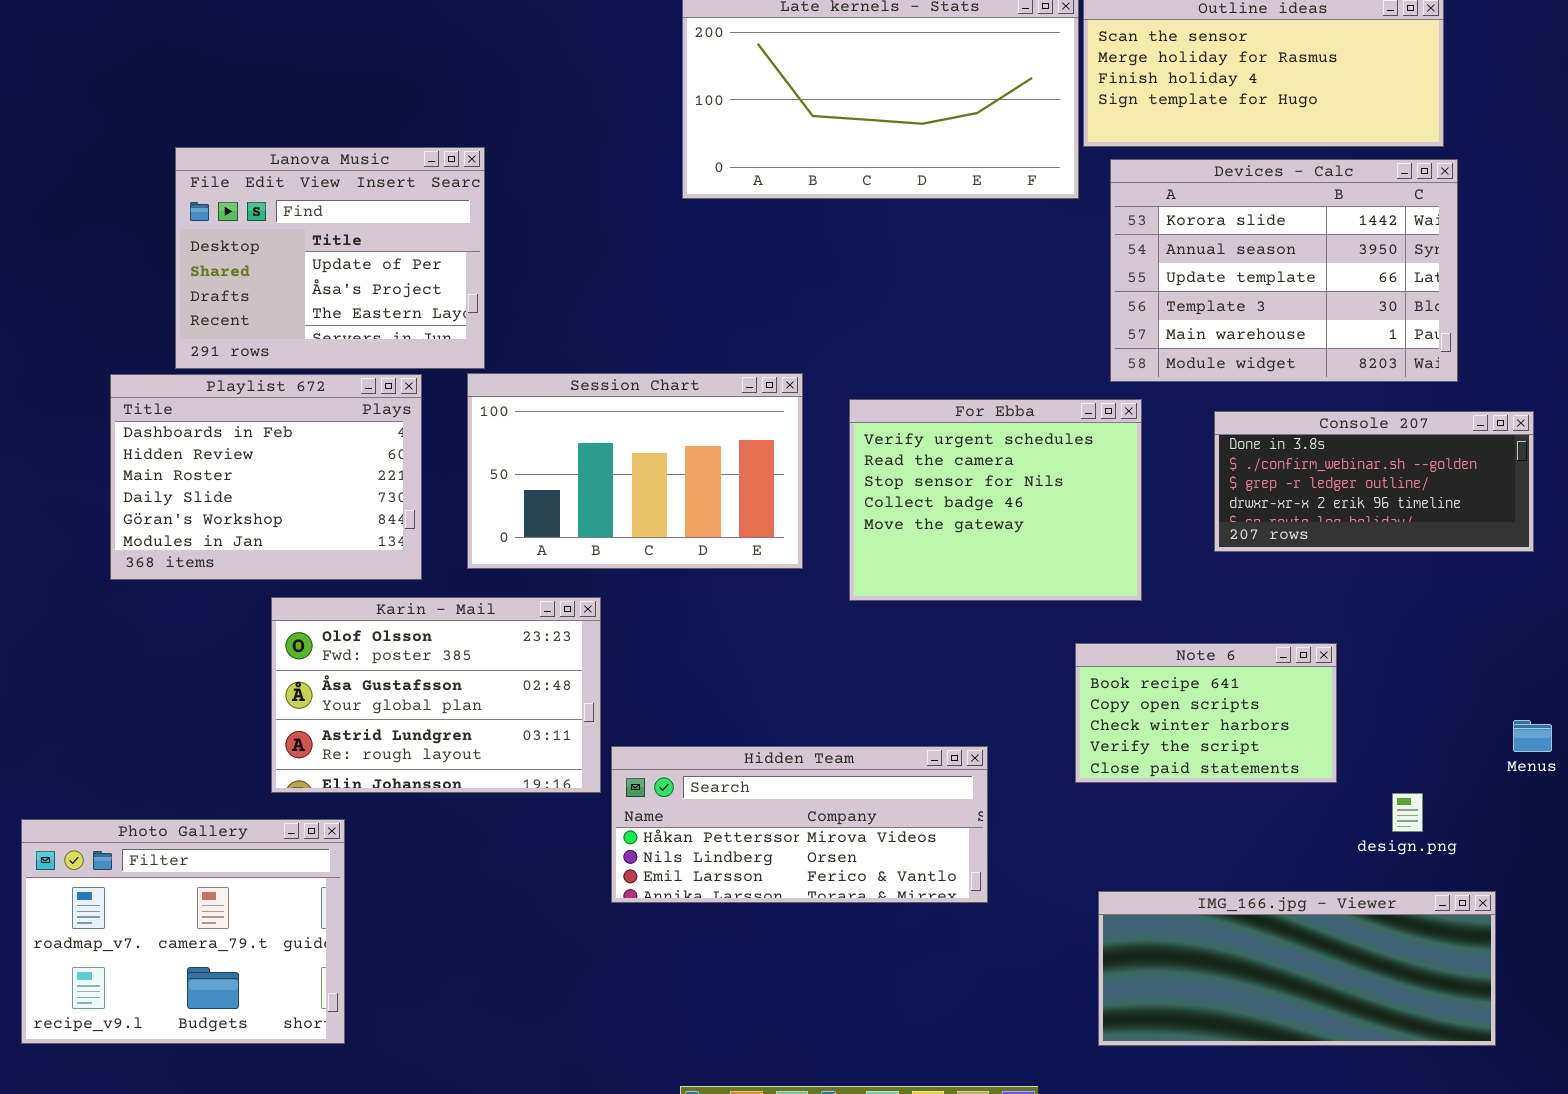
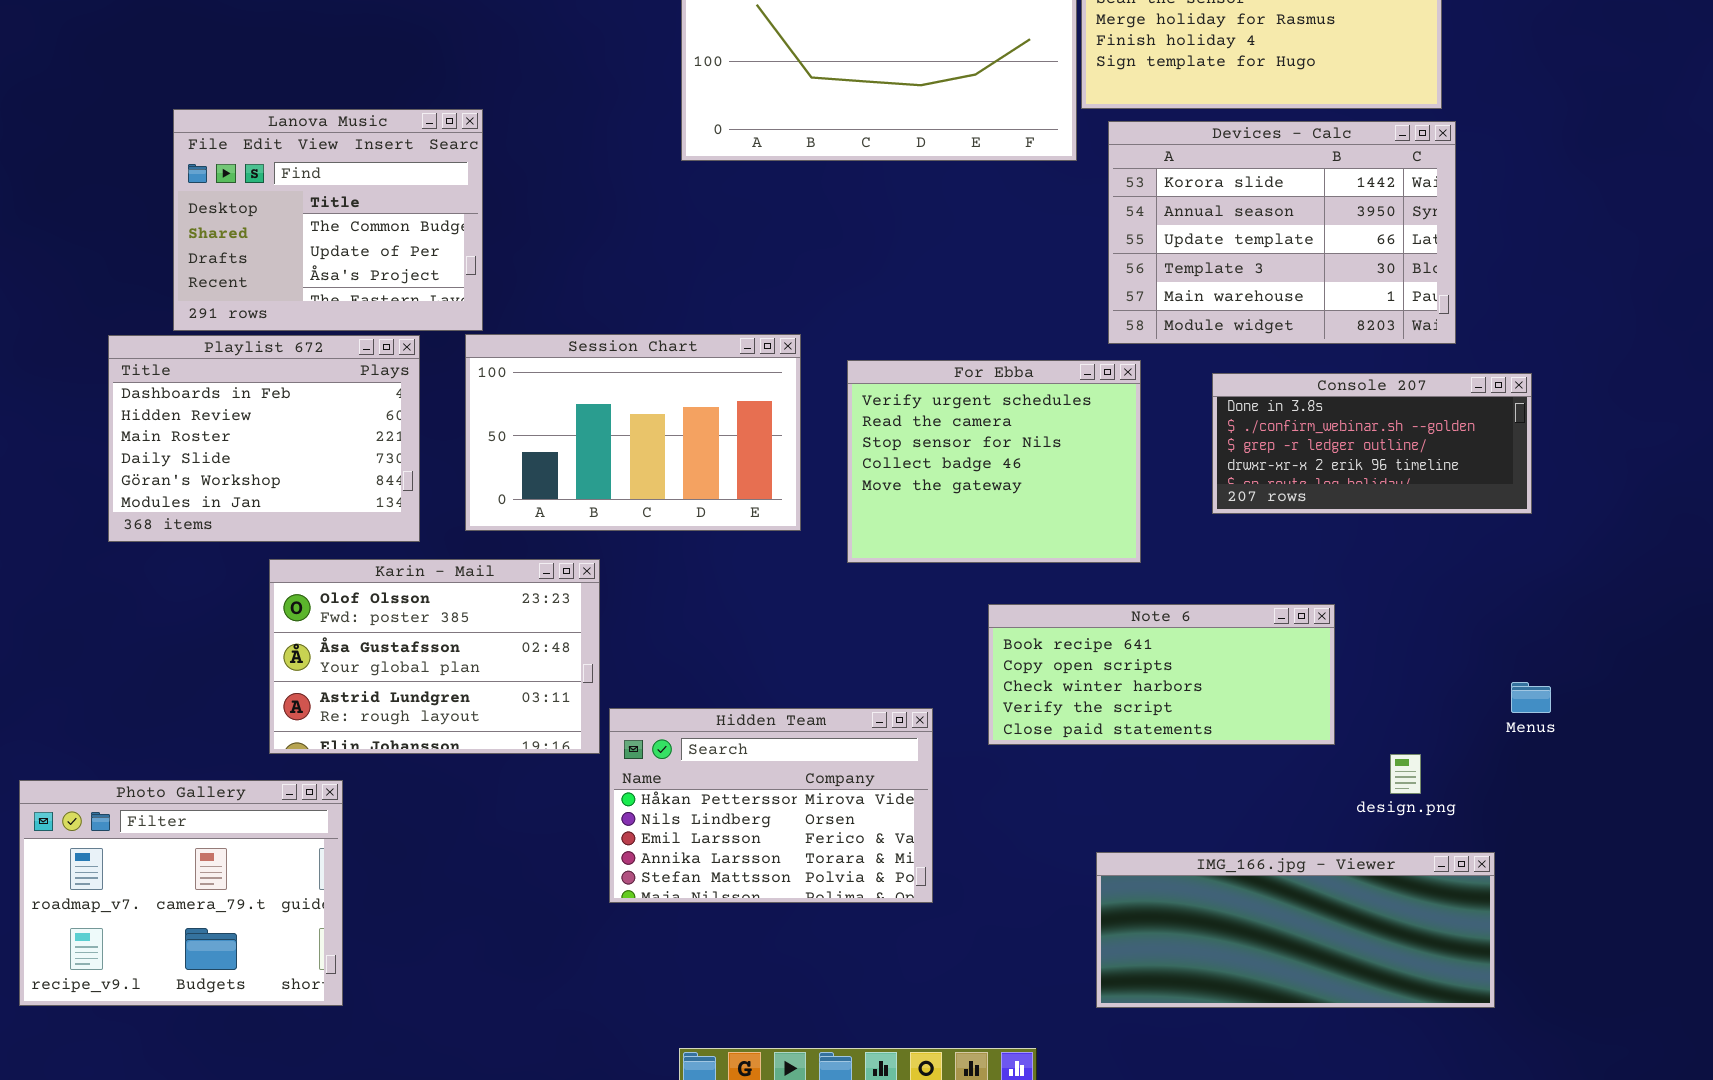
Lanova Music: [175,147,485,369] -> [173,109,483,331], scrolled up 1 row
Note 6: [1075,643,1337,783] -> [988,604,1335,745], resized
Hidden Team: [611,746,988,903] -> [609,708,933,903], resized

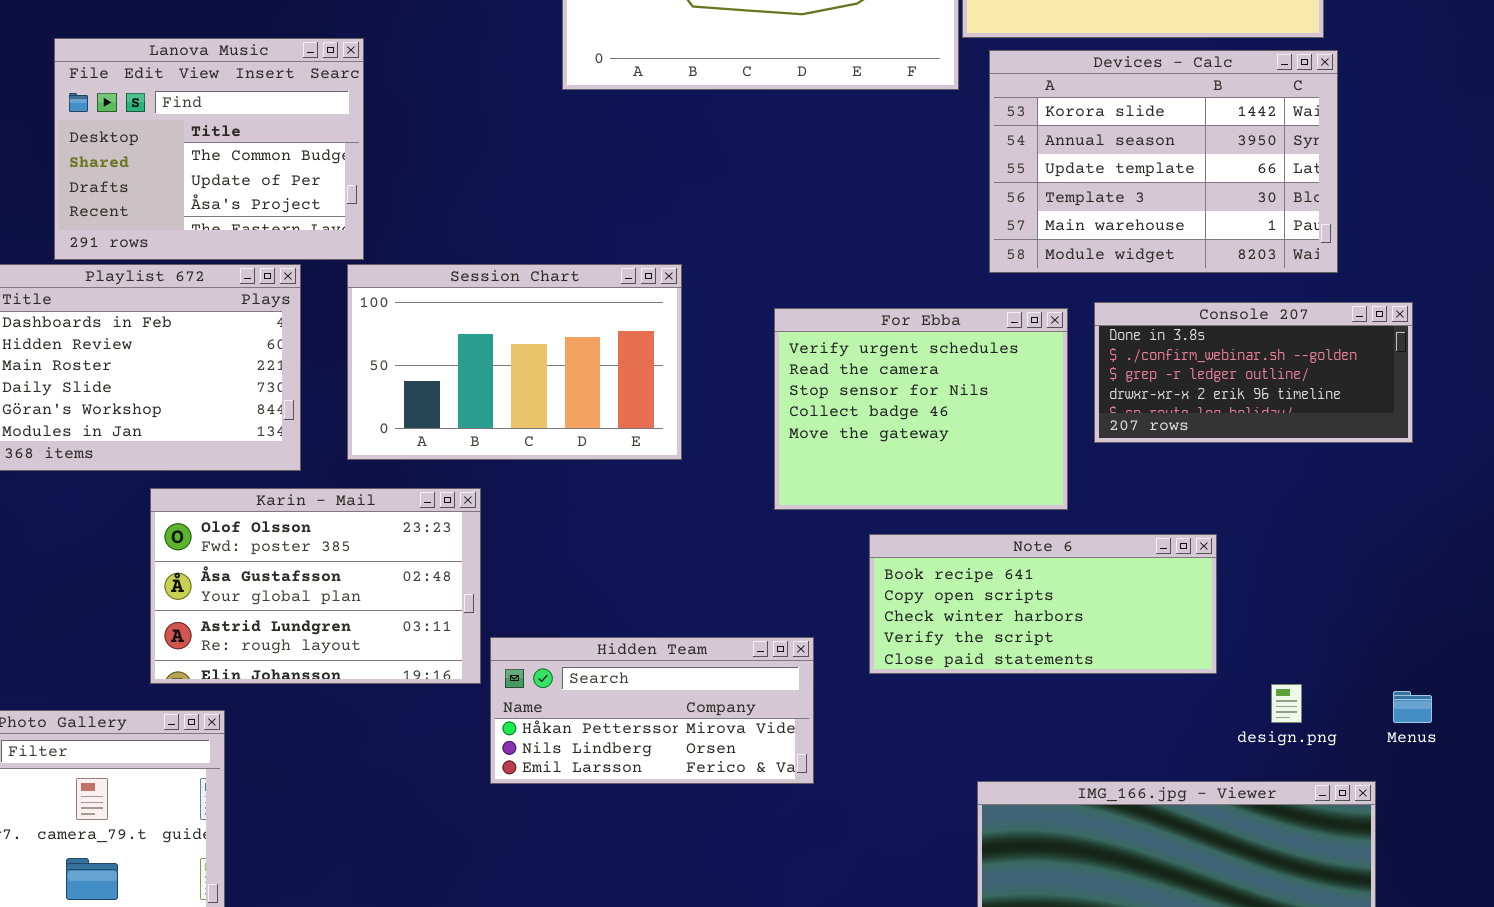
For Ebba: [847,360,1141,563] -> [774,308,1068,510], moved
Menus: [1511,682,1551,713] -> [1393,691,1432,723], moved
Hidden Team: [609,708,933,903] -> [490,637,814,784], resized

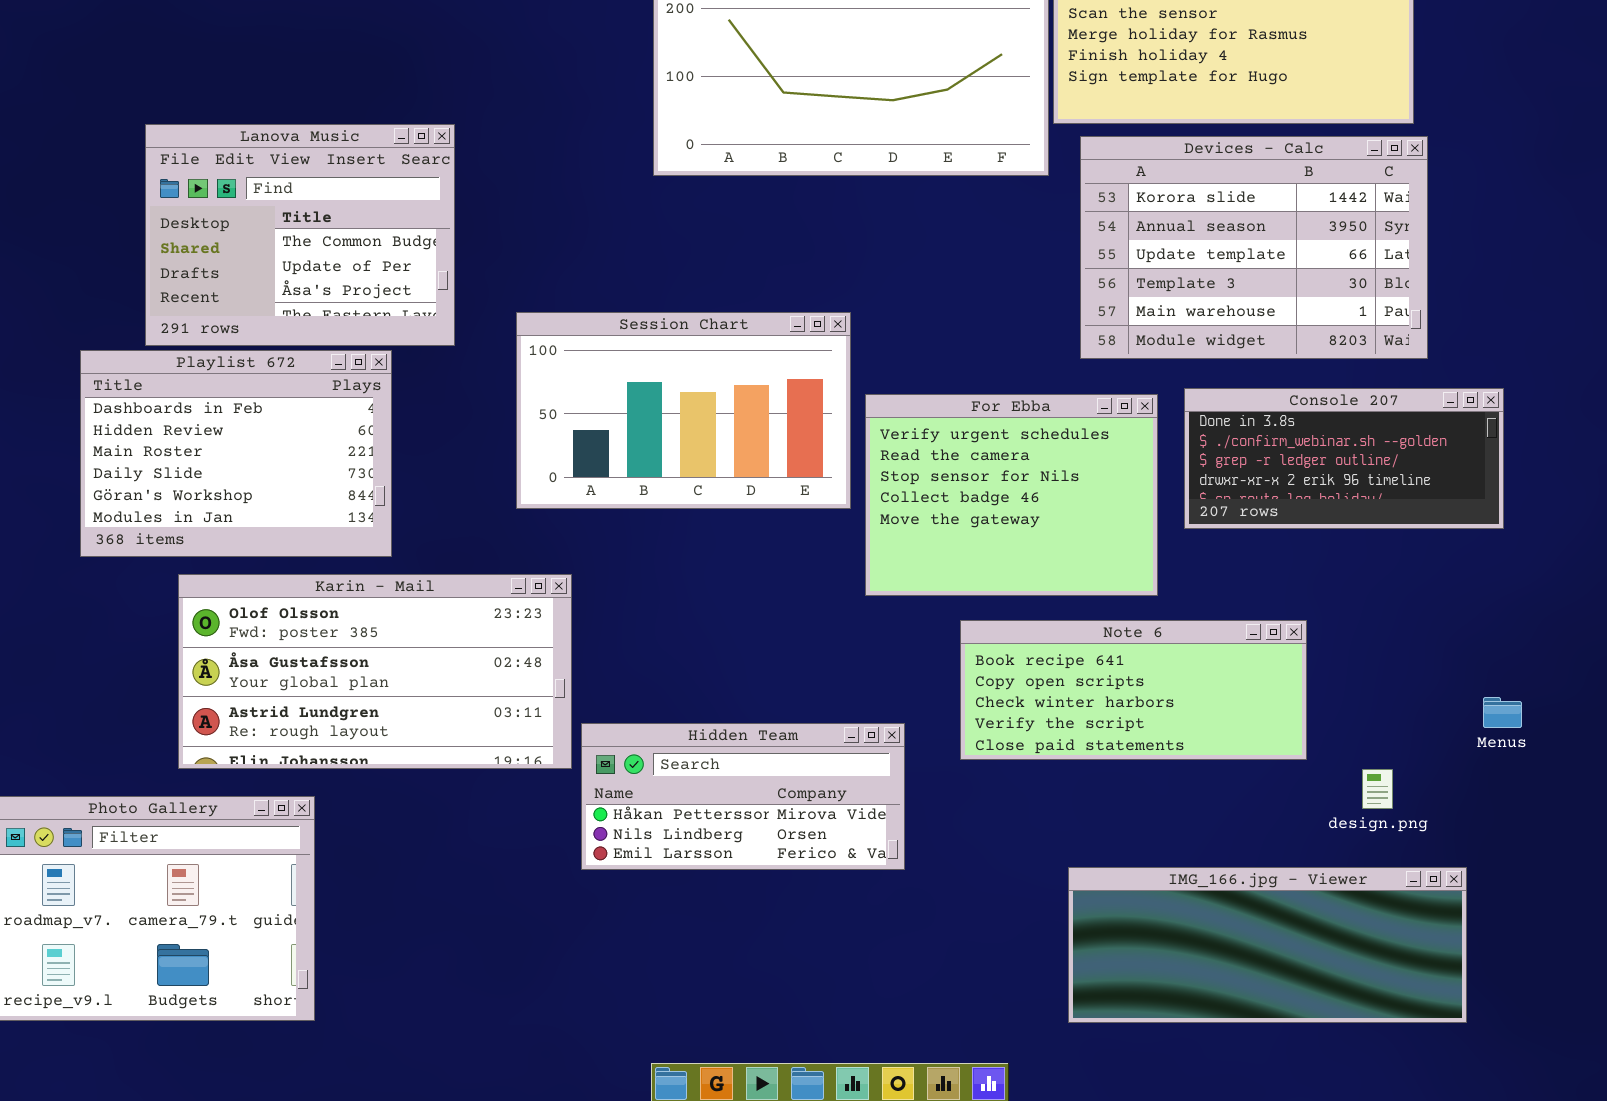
Session Chart: [347,264,682,460] -> [516,312,851,509], moved
Karin - Mail: [150,488,481,684] -> [178,574,572,769], resized
Menus: [1393,691,1432,723] -> [1483,697,1522,728], moved

